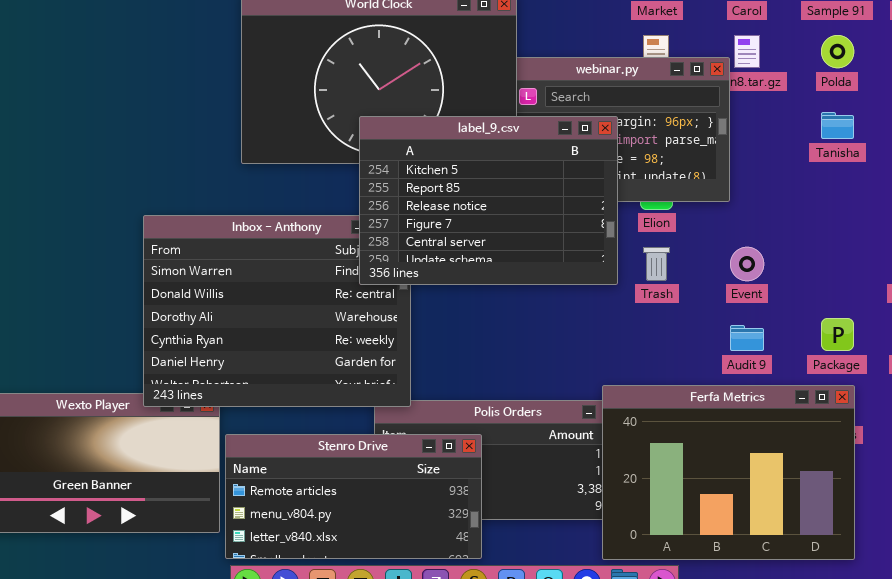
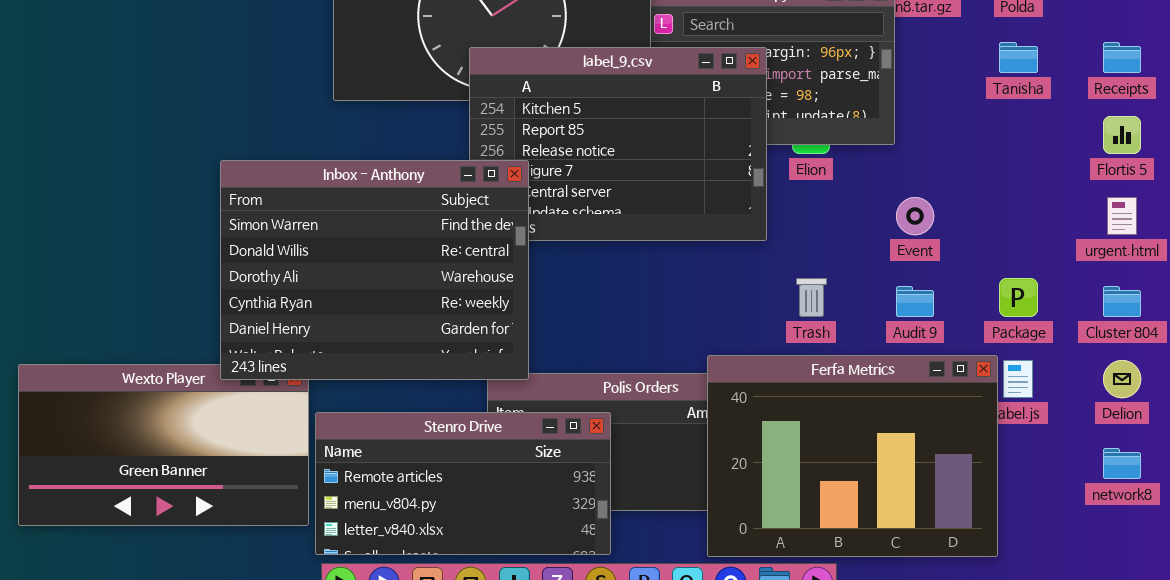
Inbox - Anthony: [143,215,411,407] -> [220,160,529,380], raised
Trash: [643,247,670,281] -> [796,278,827,317], moved
Ferfa Metrics: [602,385,855,560] -> [707,355,998,557], moved

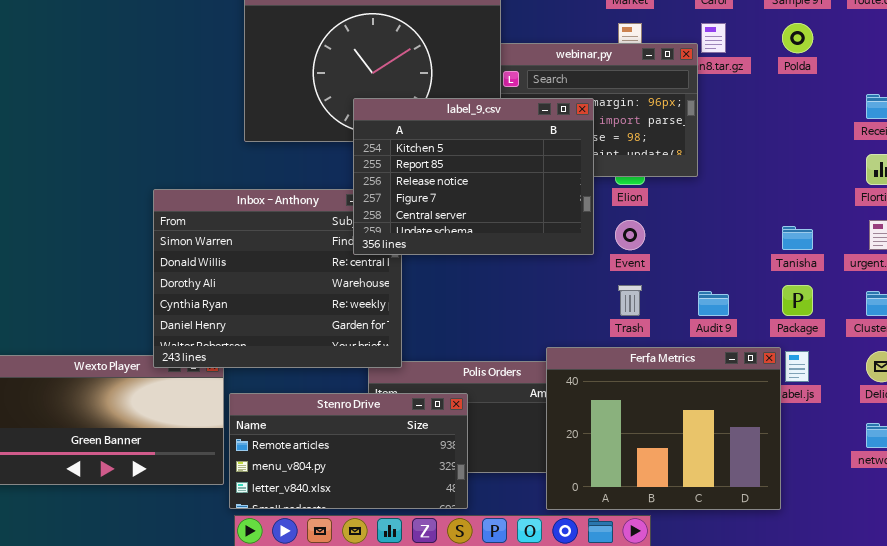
Tanisha: [999,42,1038,73] -> [782,226,813,250], moved
label_9.csv: [469,47,767,241] -> [353,98,594,255], raised
Event: [896,197,934,235] -> [615,220,645,250], moved

